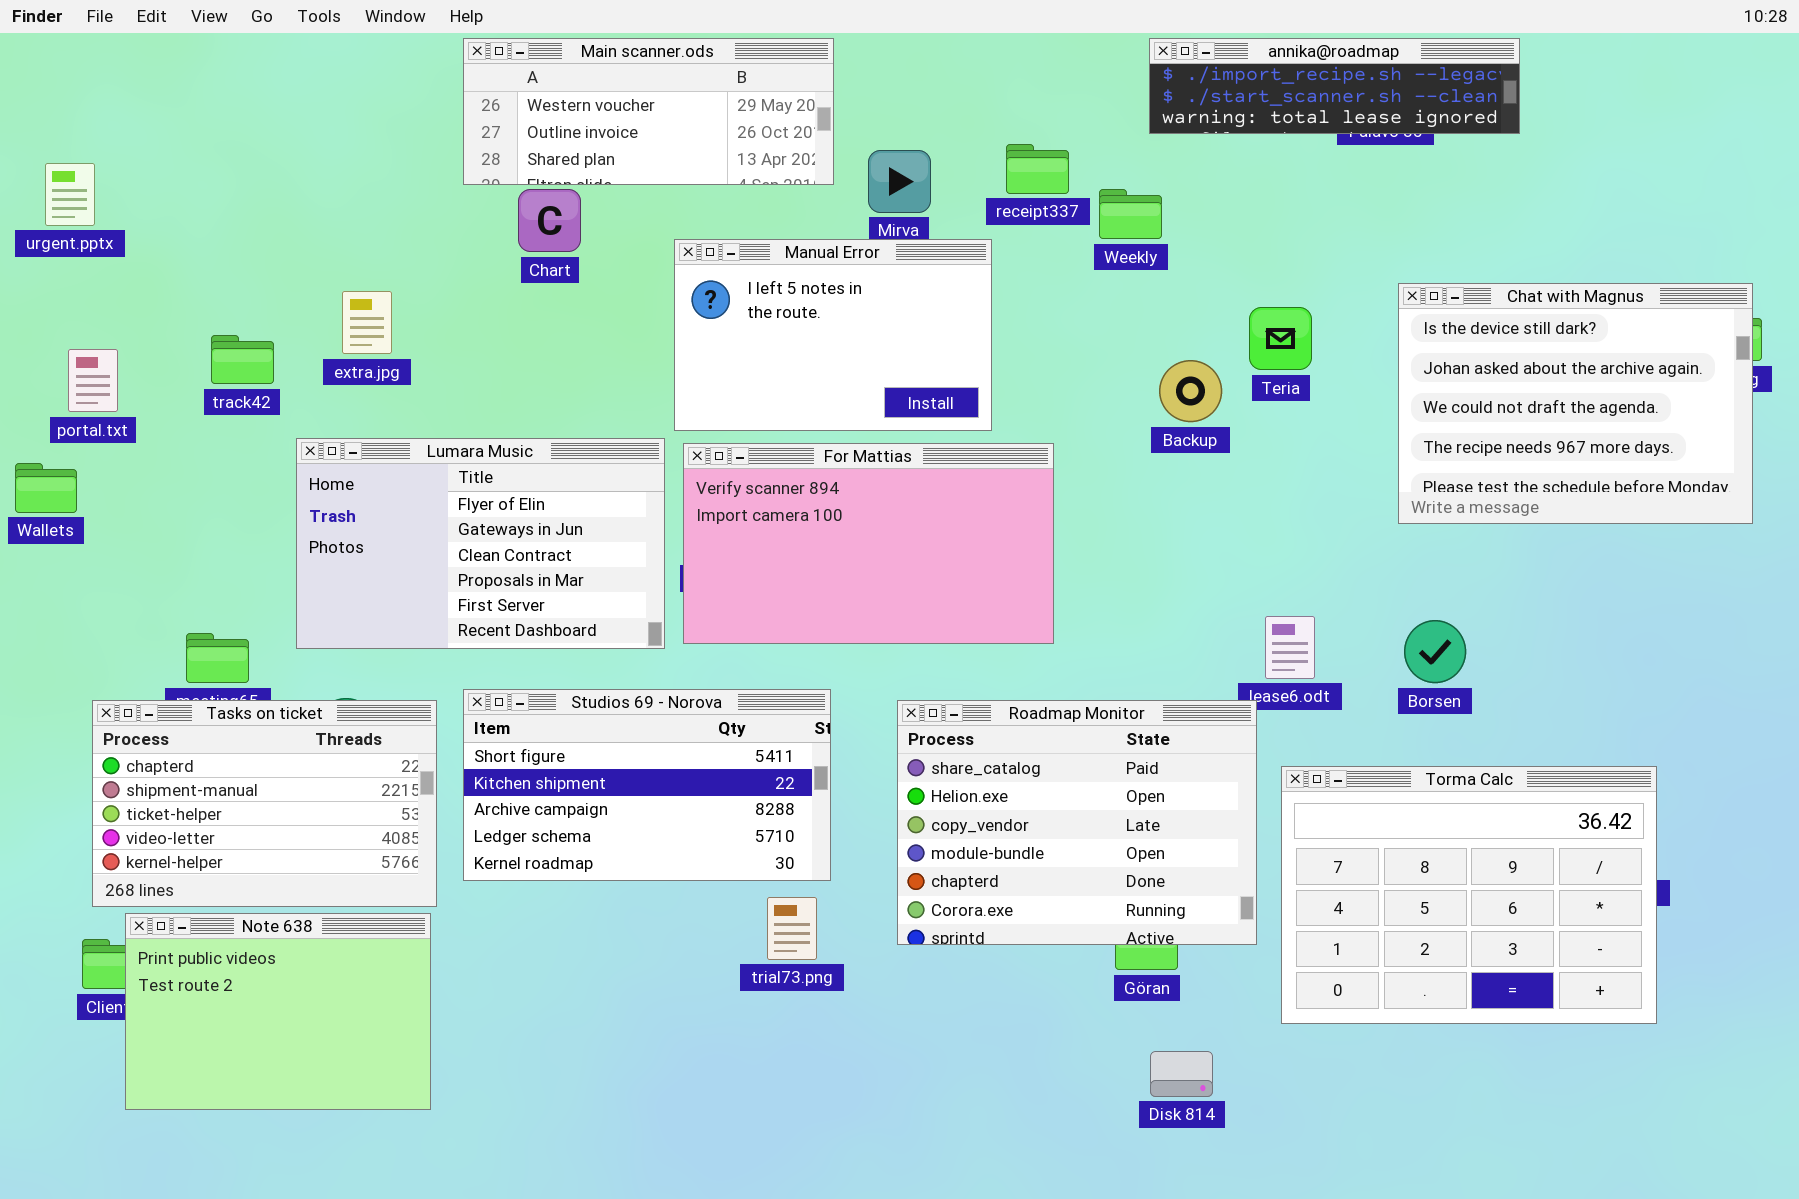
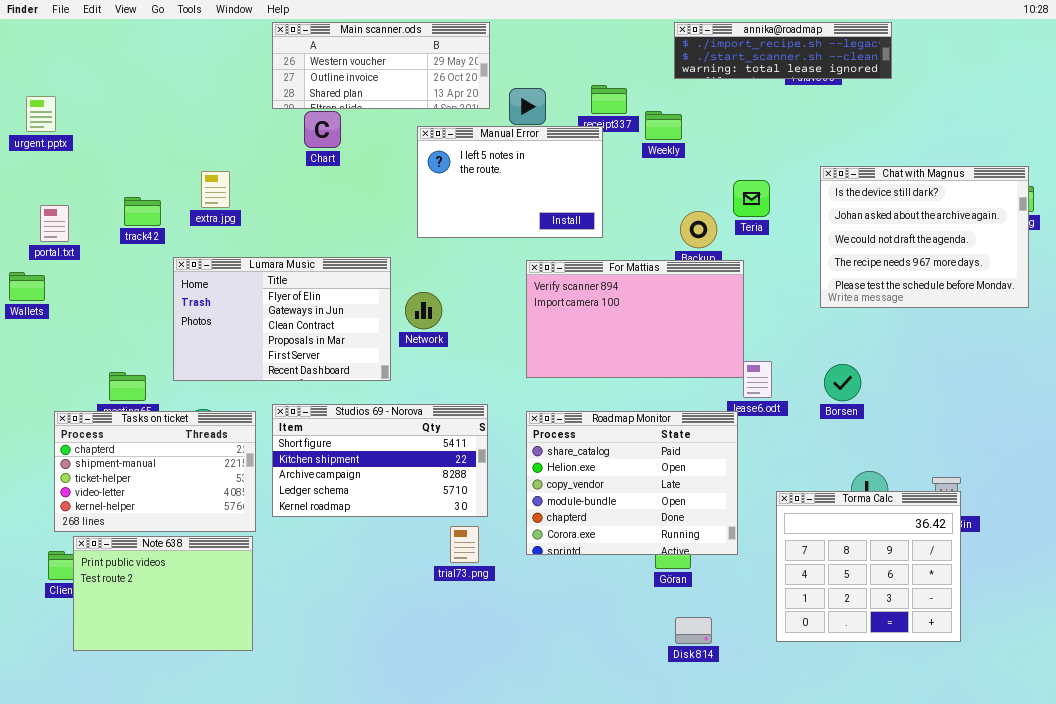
Manual Error: [674,239,992,431] -> [417,126,603,238], moved
For Mattias: [683,443,1054,644] -> [526,260,744,378], moved
Torma Calc: [1281,766,1657,1024] -> [776,491,961,642], moved, resized

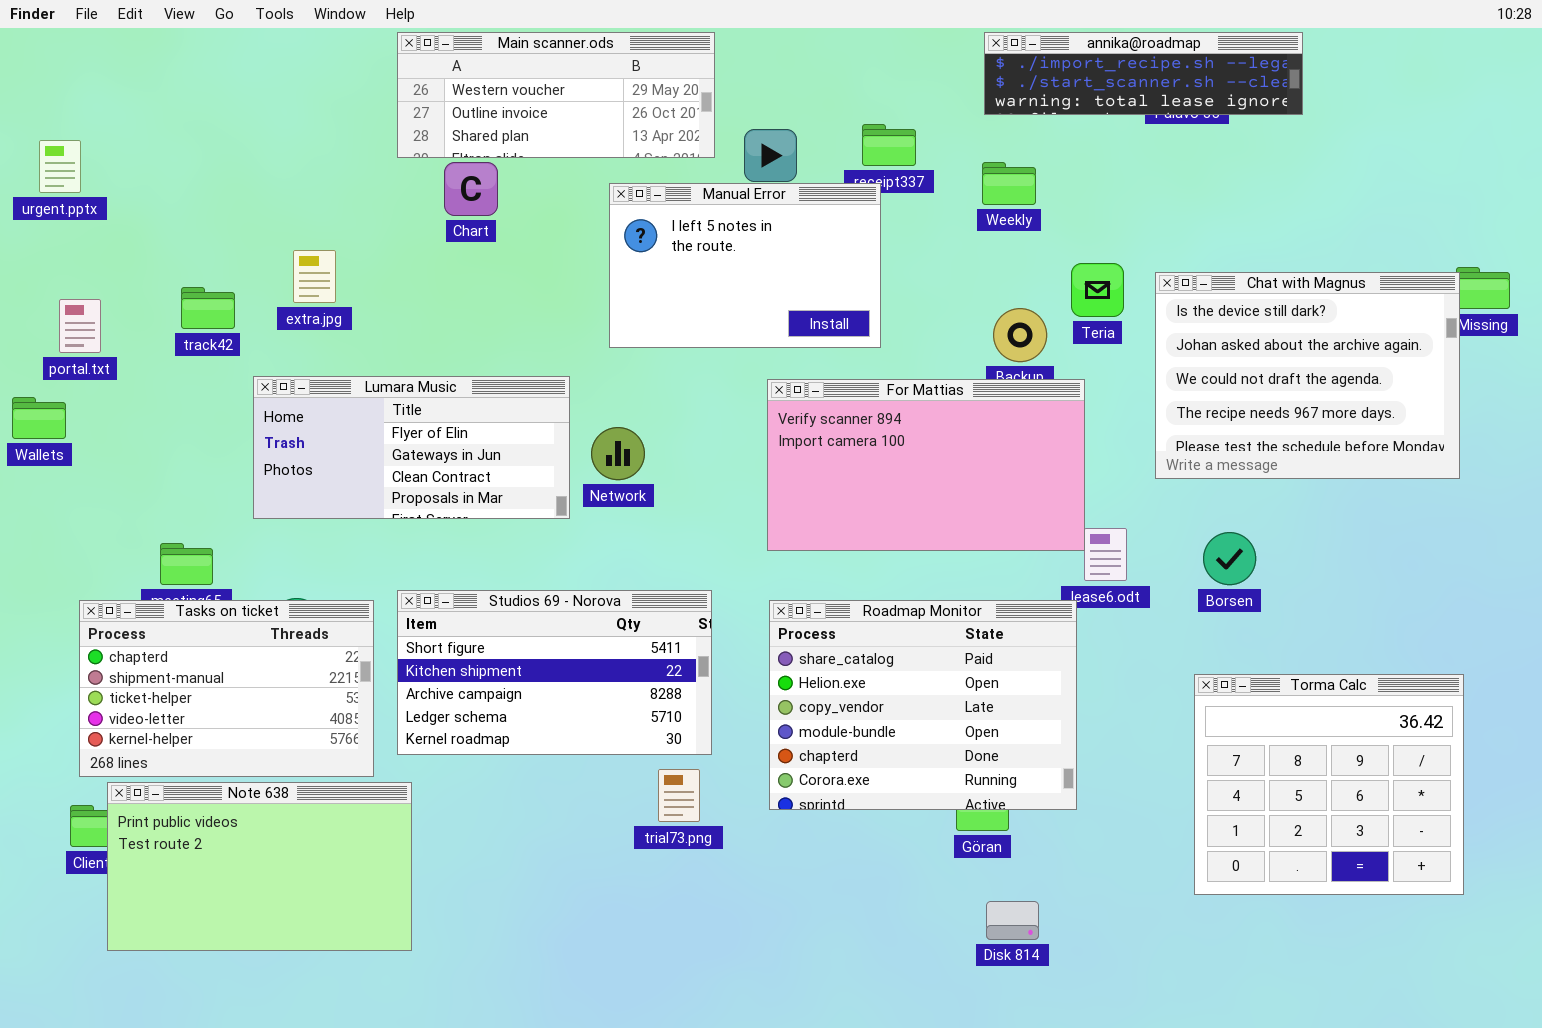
Weekly: [645,111,682,140] -> [982,162,1036,205], moved
Chat with Magnus: [820,166,1029,308] -> [1155,272,1460,479], moved
Lumara Music: [173,257,391,381] -> [253,376,570,519], resized
Torma Calc: [776,491,961,642] -> [1194,674,1464,895], moved
Note 638: [73,536,253,651] -> [107,782,412,951], resized

